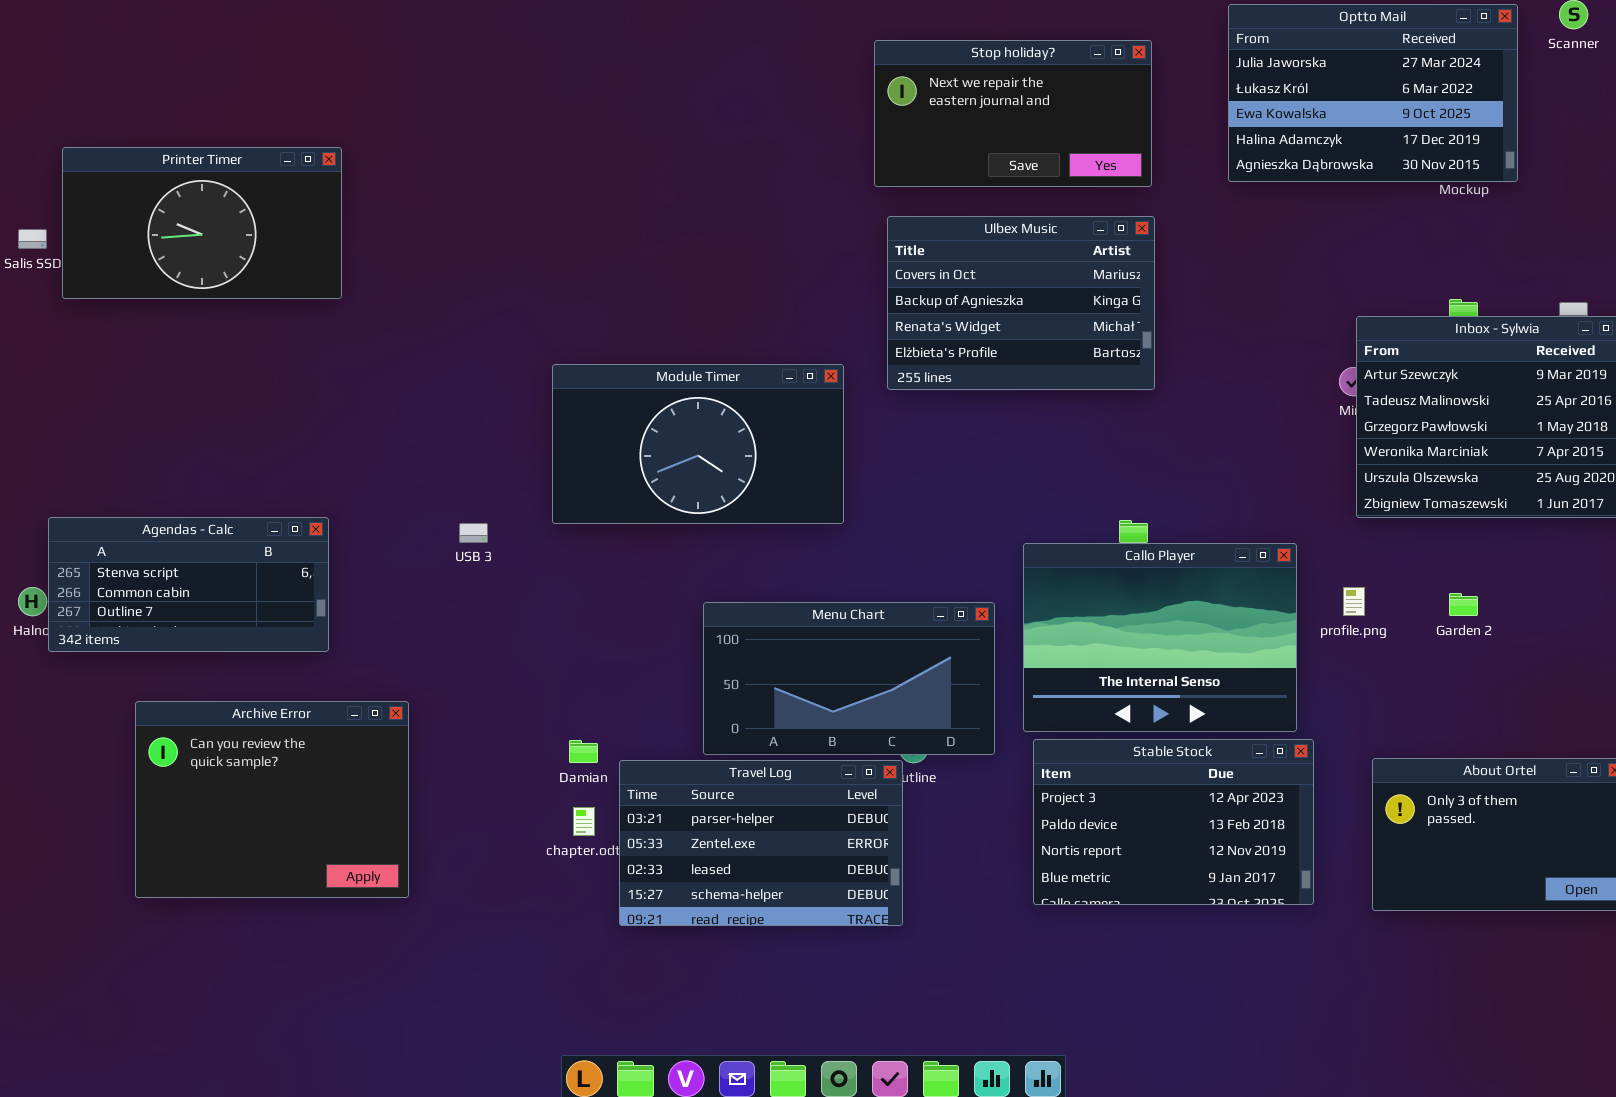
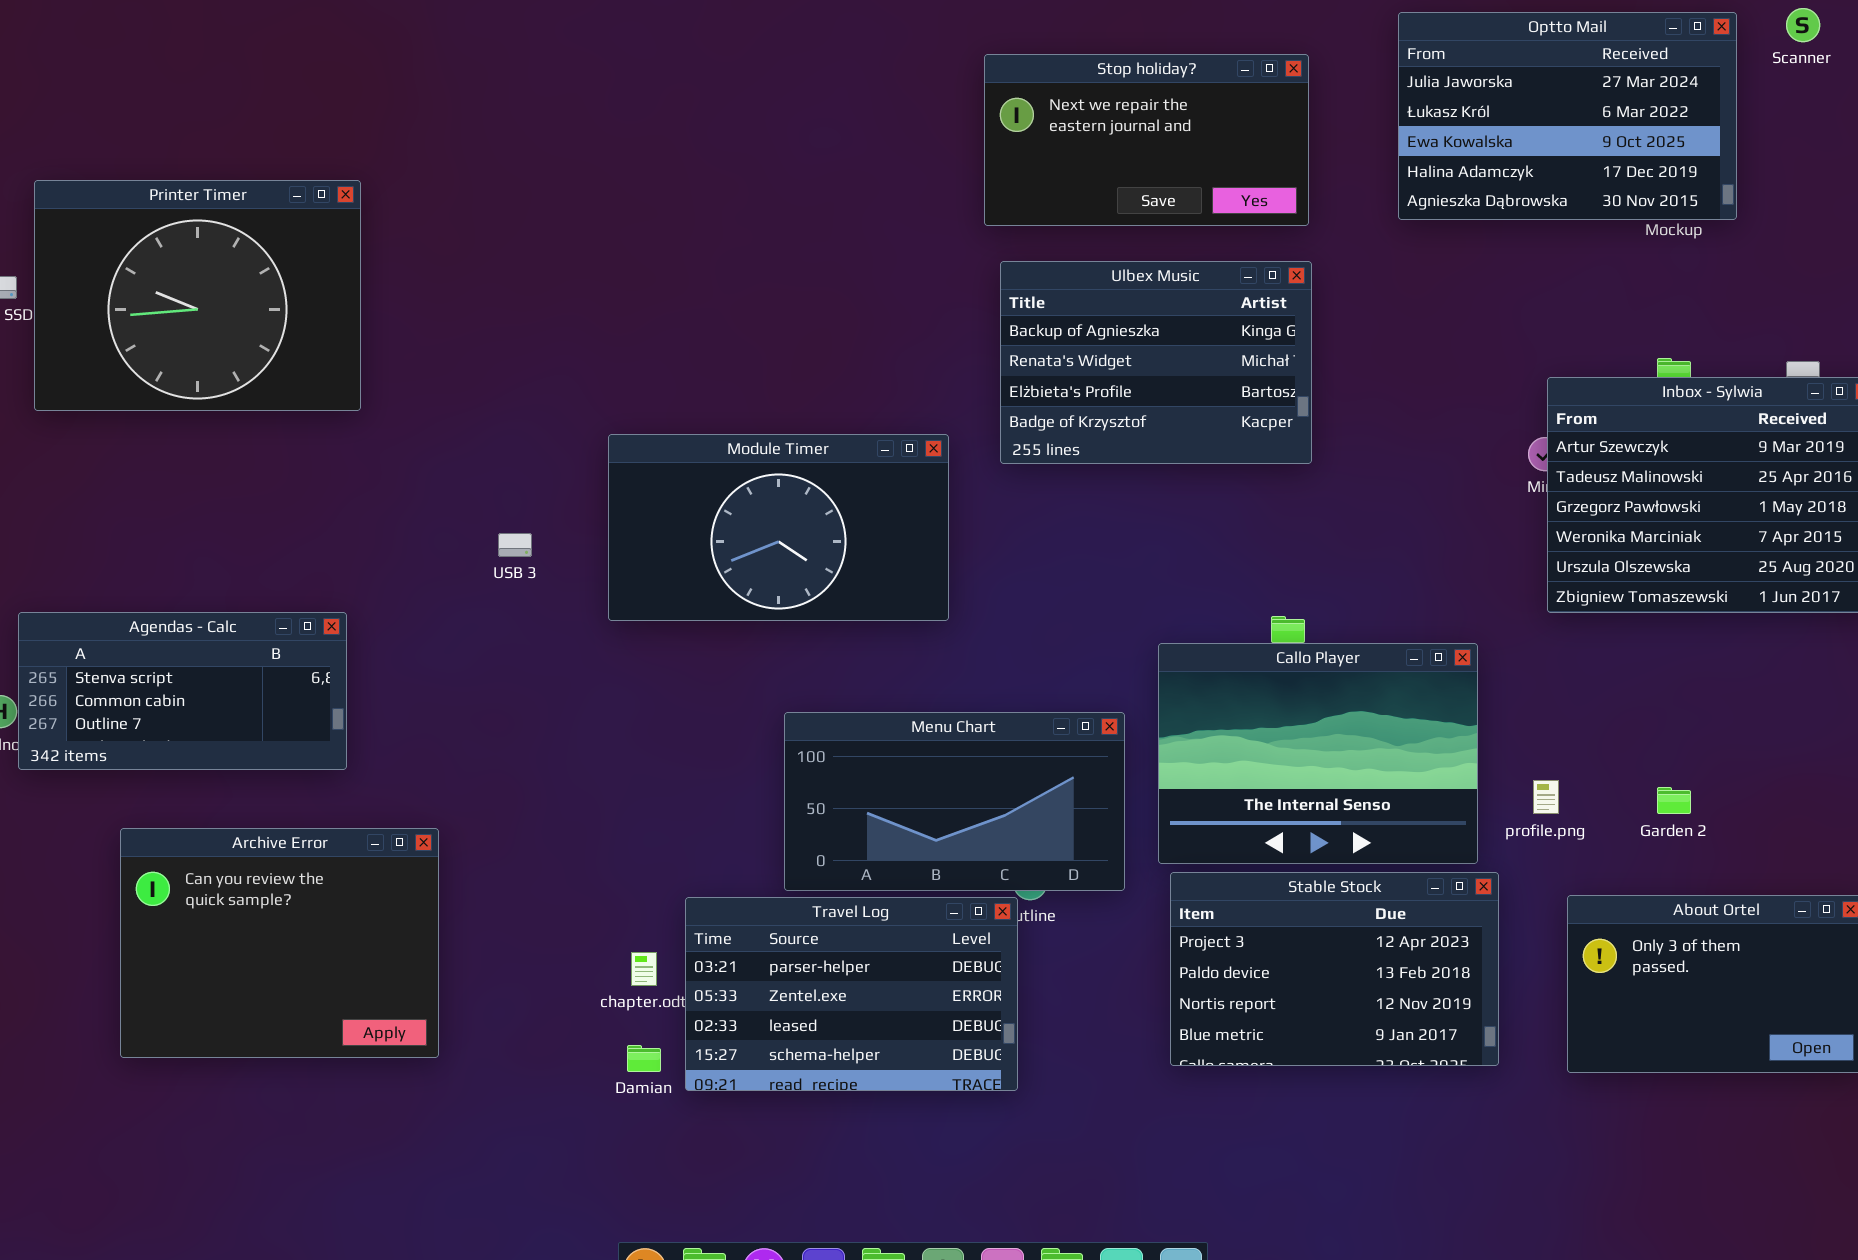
Printer Timer: [62,147,342,299] -> [34,180,361,411], resized
Ulbex Music: [887,216,1155,390] -> [1000,261,1312,464], scrolled down 1 row
USB 3: [459,523,488,543] -> [498,533,532,557], moved
profile.png: [1343,587,1365,616] -> [1533,780,1559,814], moved
Garden 2: [1449,593,1478,616] -> [1657,787,1691,814], moved
Damian: [569,740,598,763] -> [627,1045,661,1072], moved

